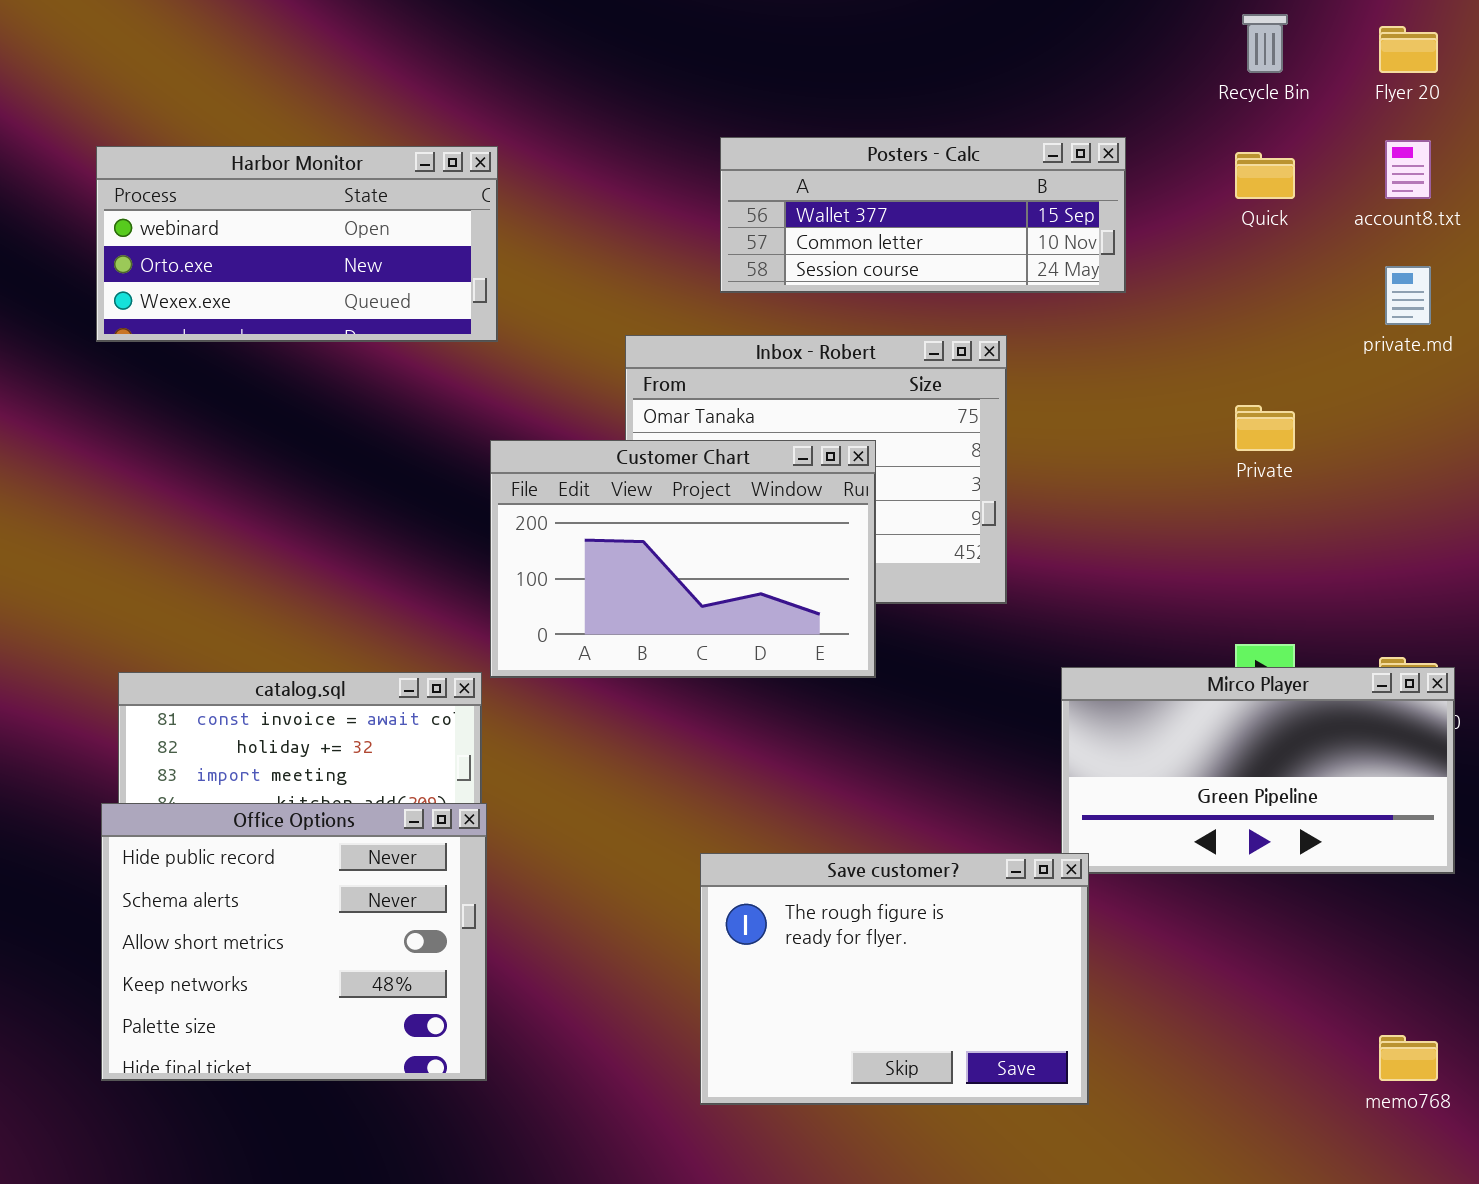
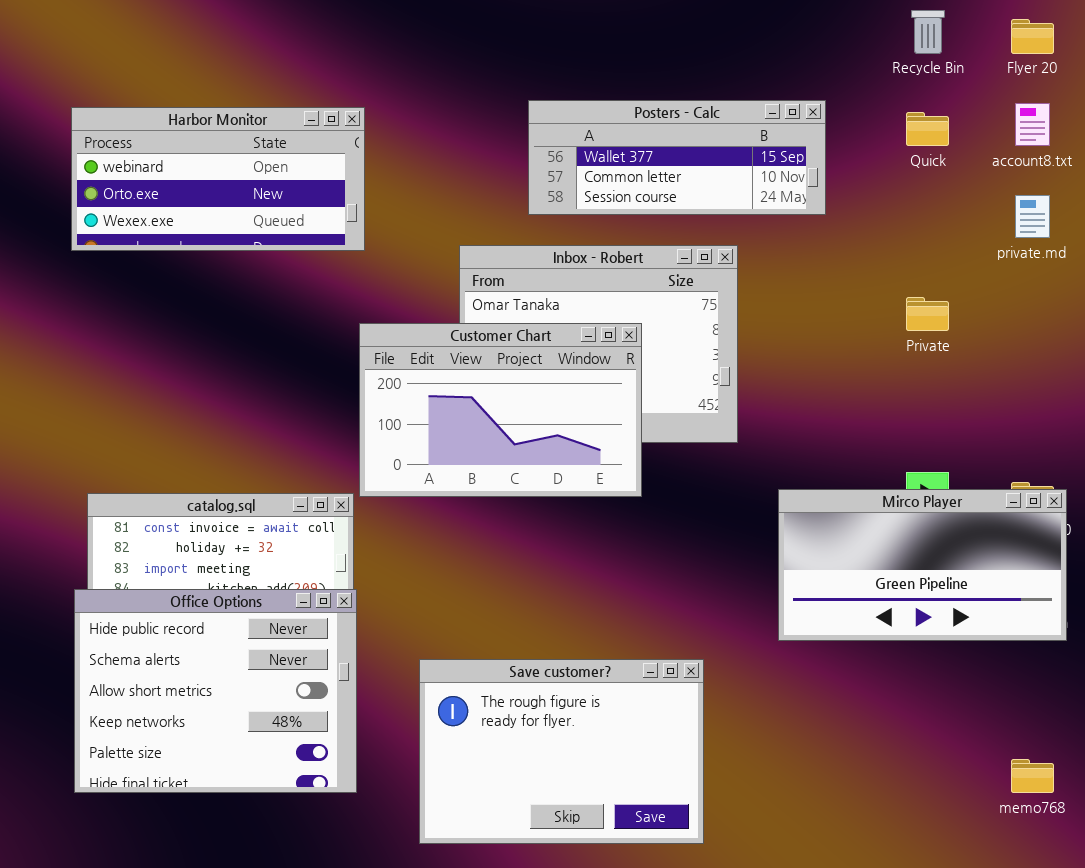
Save customer?: [700,853,1089,1105] -> [419,659,704,844], moved

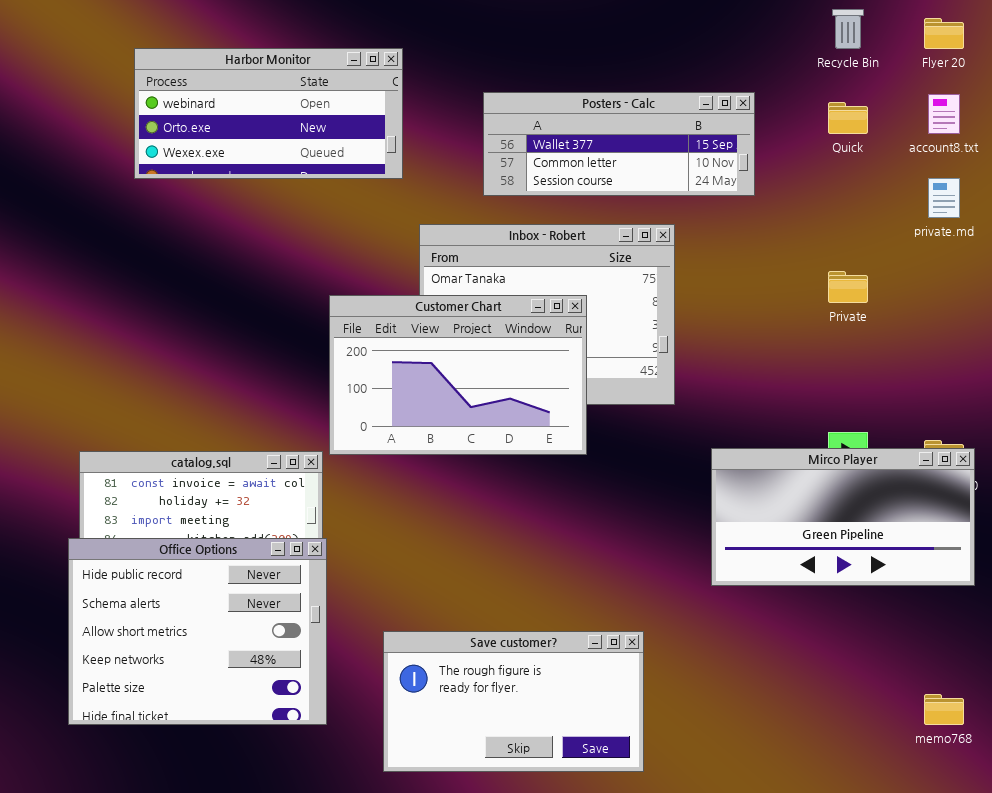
Harbor Monitor: [71,107,365,251] -> [134,48,403,179], moved
Save customer?: [419,659,704,844] -> [383,631,644,772], resized

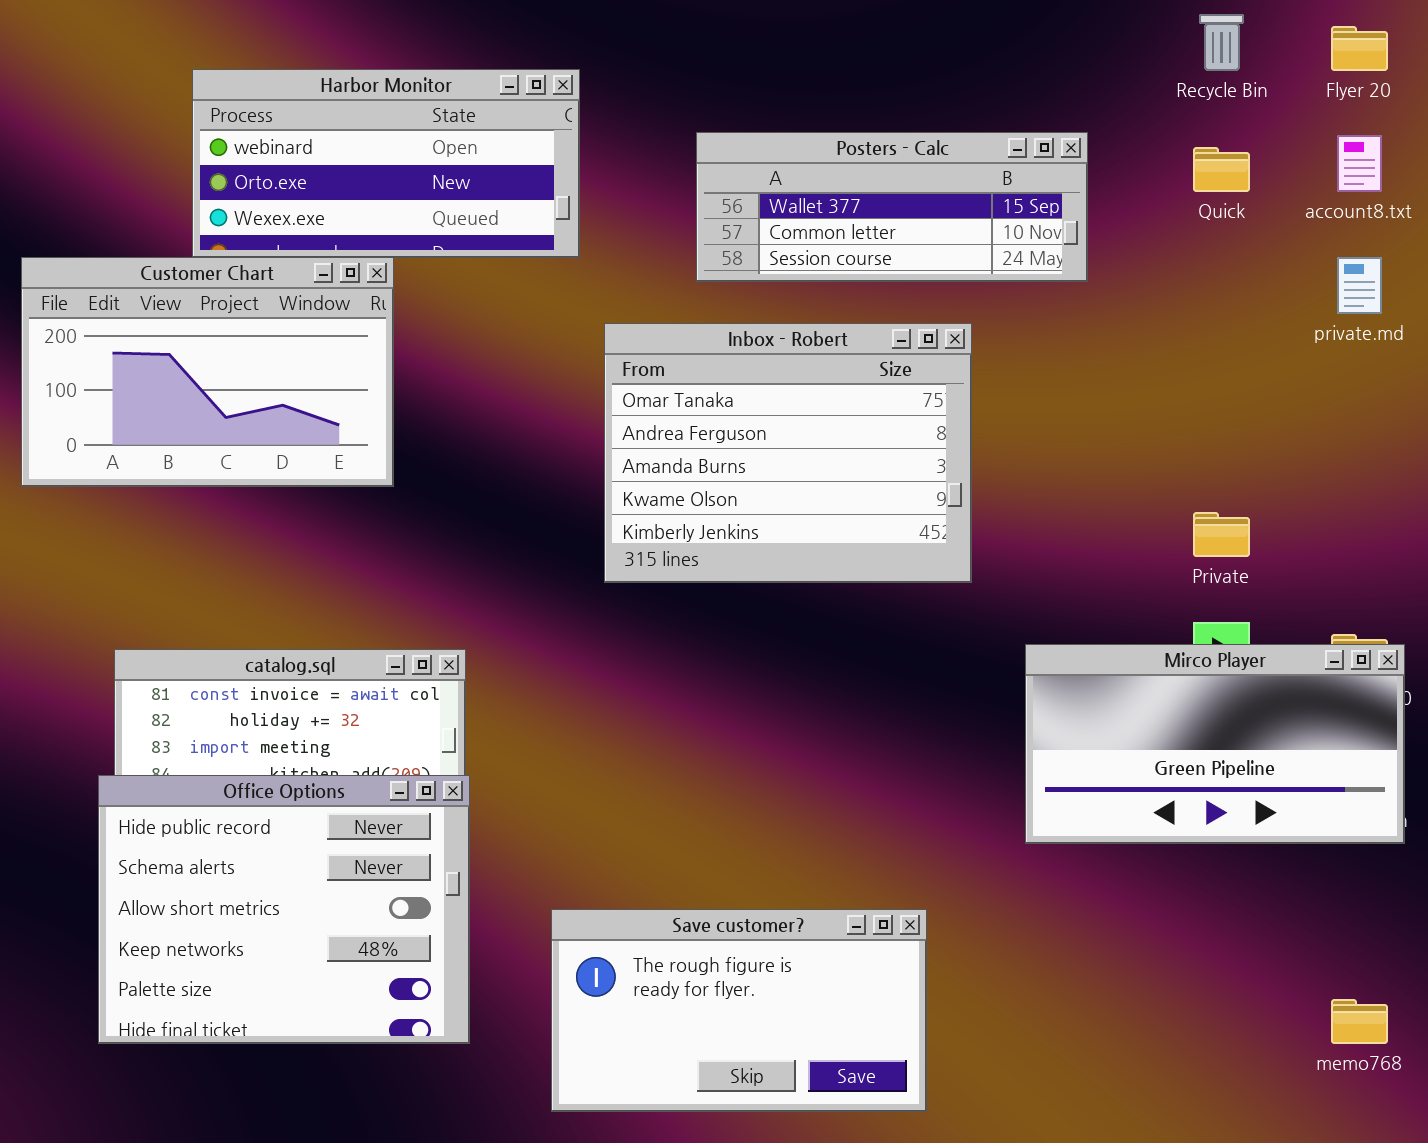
Private: [828,271,868,303] -> [1193,512,1250,557], moved
Customer Chart: [329,295,587,455] -> [21,257,394,487], moved

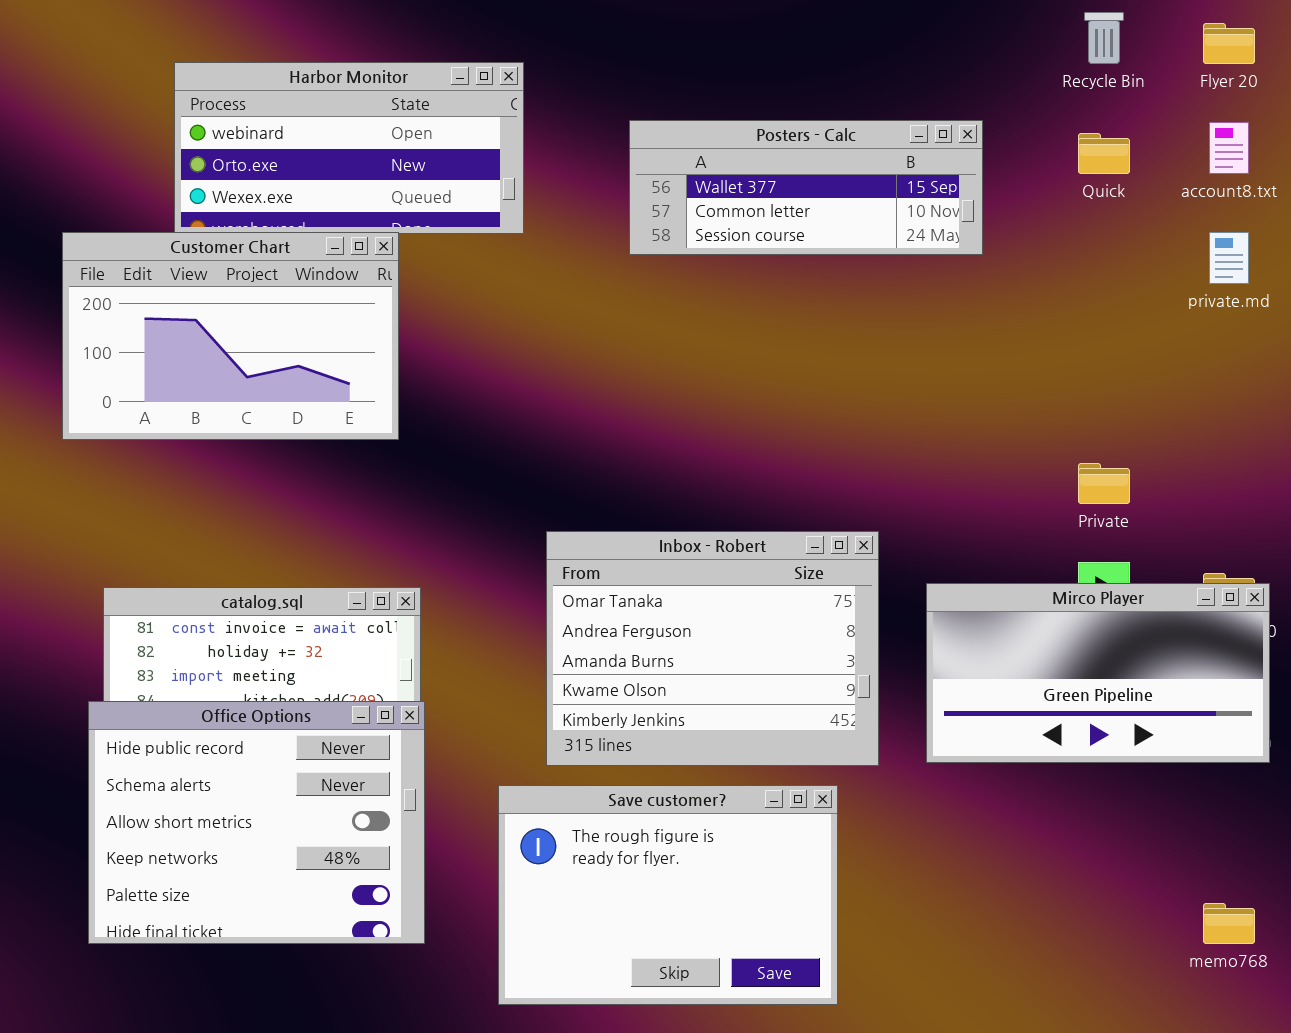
Customer Chart: [21,257,394,487] -> [62,232,399,440], moved
Inbox - Robert: [604,323,972,583] -> [546,531,879,766], moved
Save customer?: [551,909,927,1112] -> [498,785,838,1005], resized

